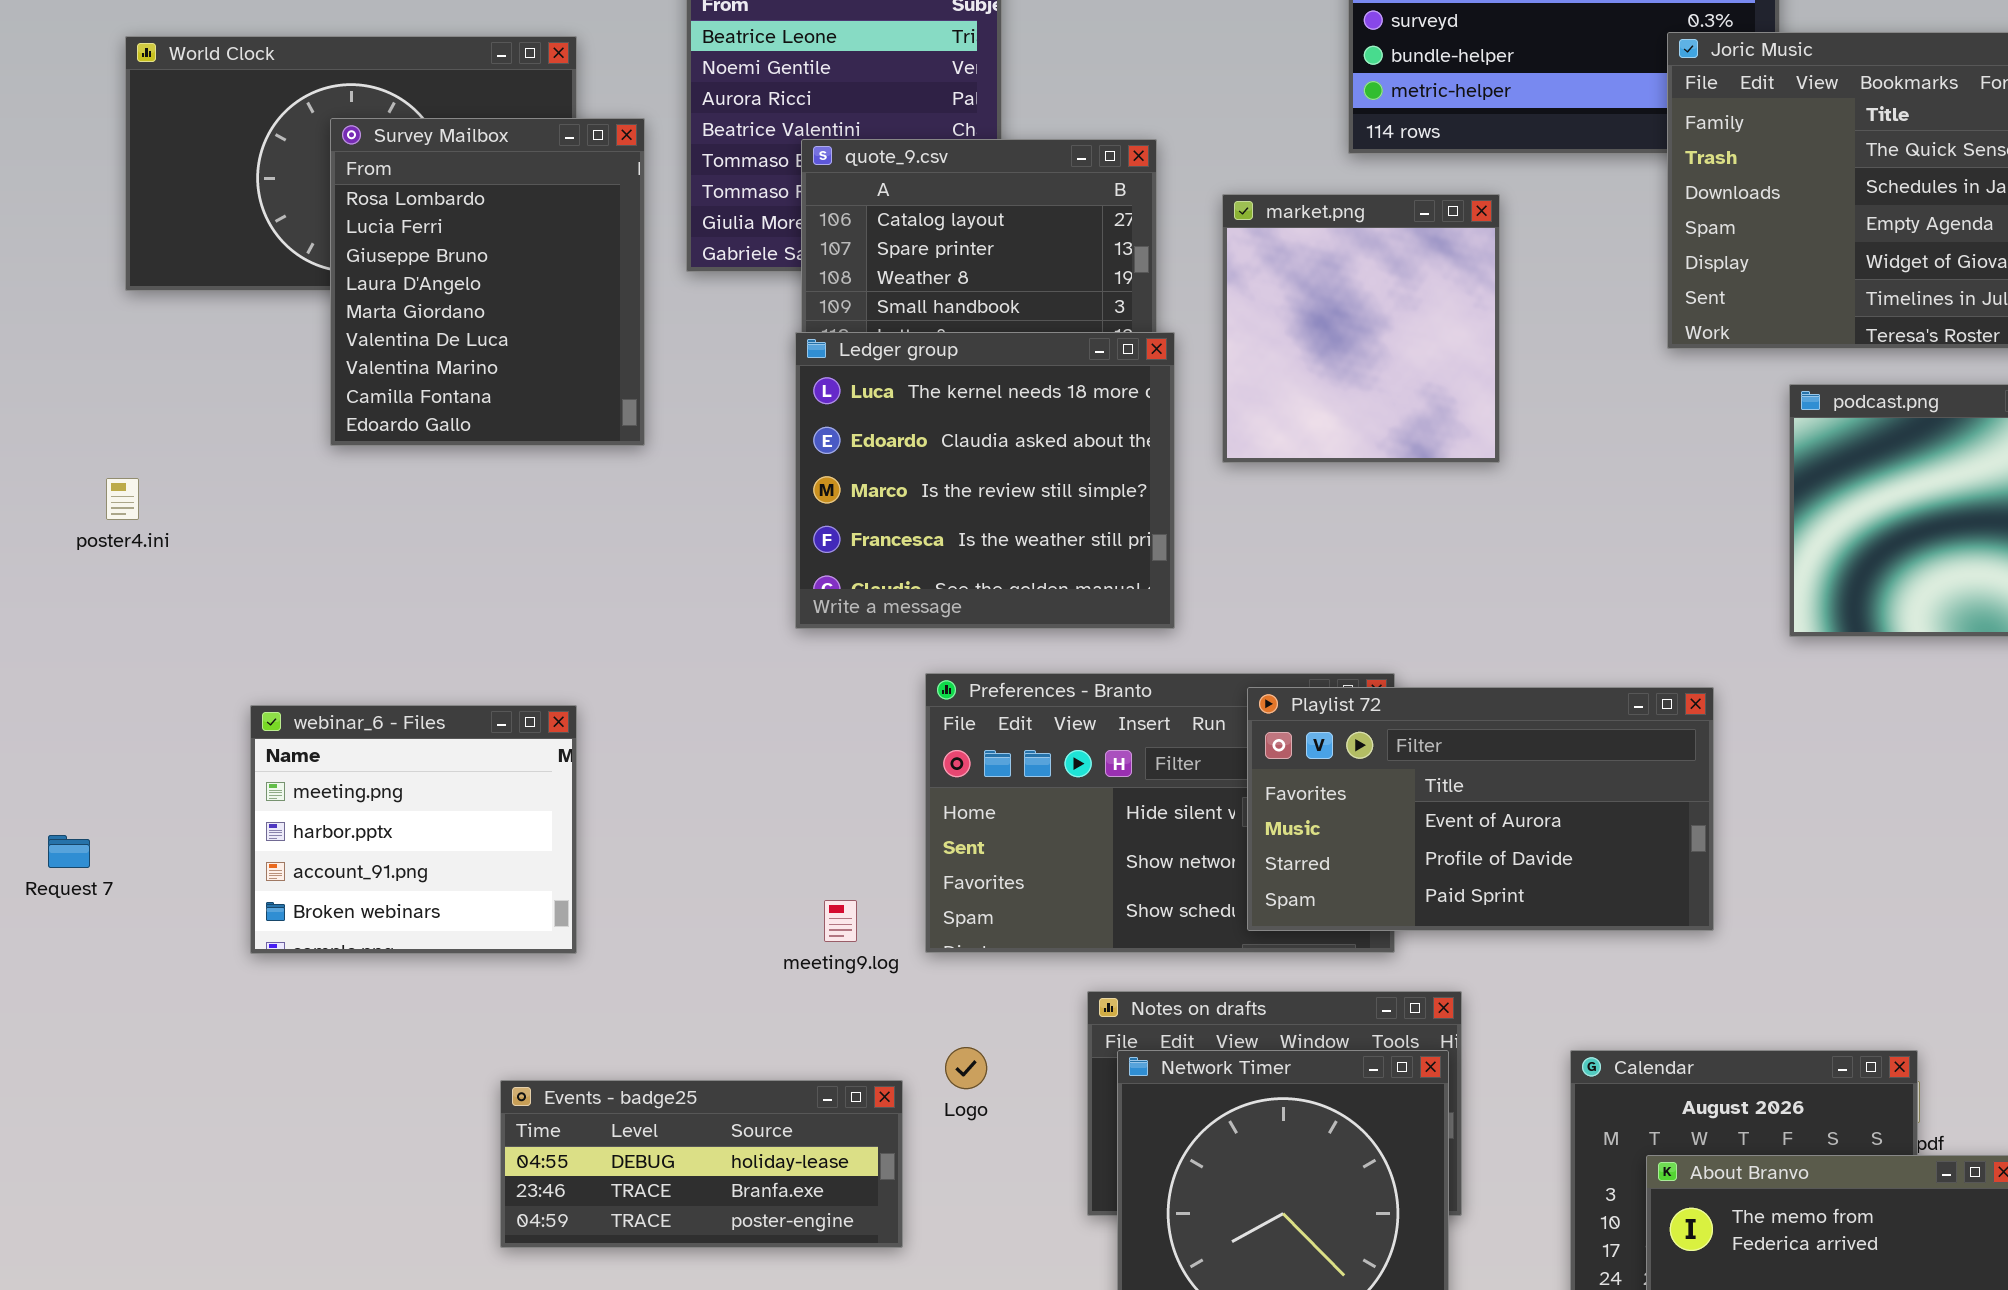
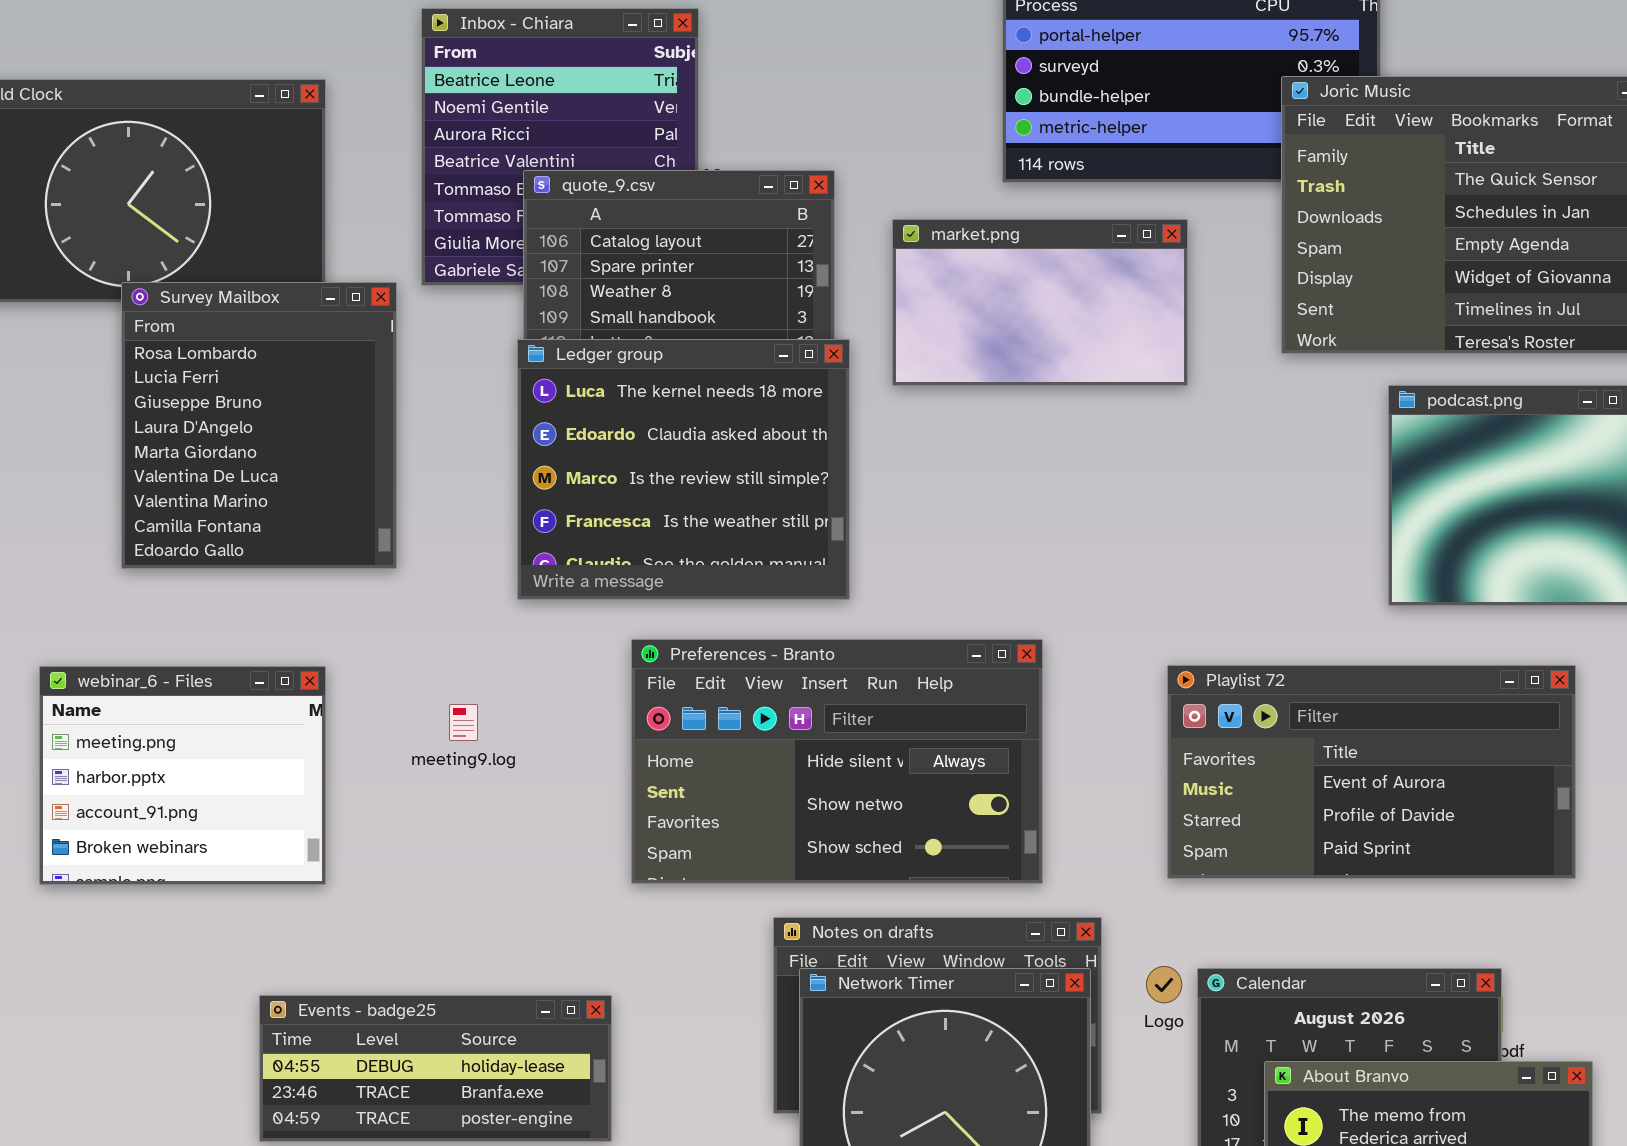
Survey Mailbox: [330,118,645,446] -> [121,282,397,569], moved
market.png: [1222,194,1500,463] -> [892,219,1188,386], resized
Playlist 72: [1247,687,1714,931] -> [1167,665,1576,879], moved
meeting9.log: [824,900,857,942] -> [449,704,478,741], moved
Logo: [945,1047,987,1089] -> [1146,966,1182,1003], moved

